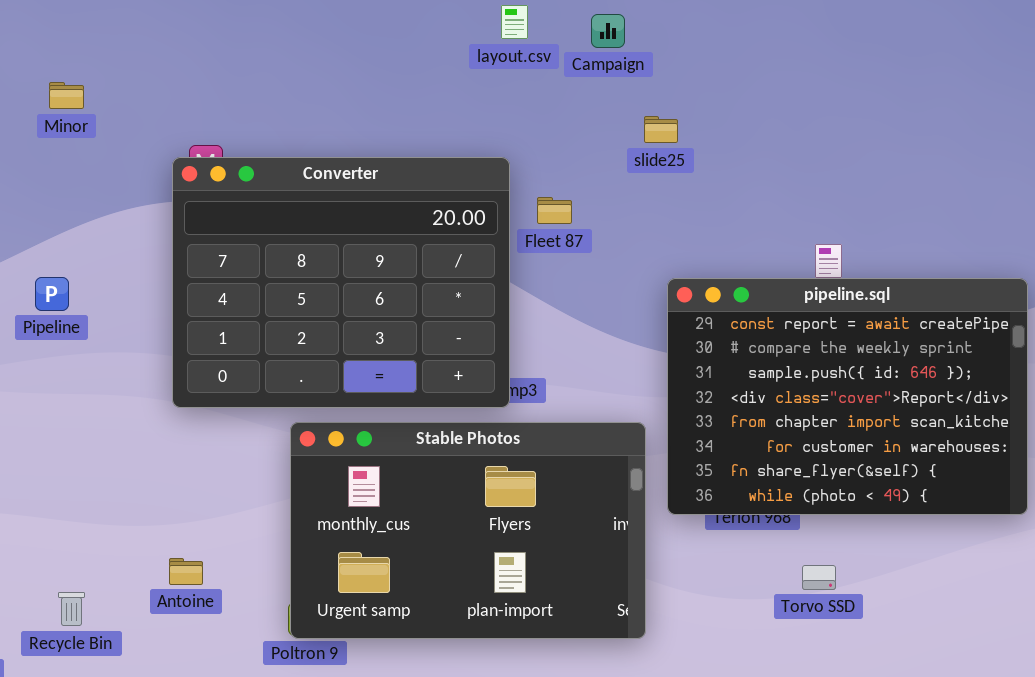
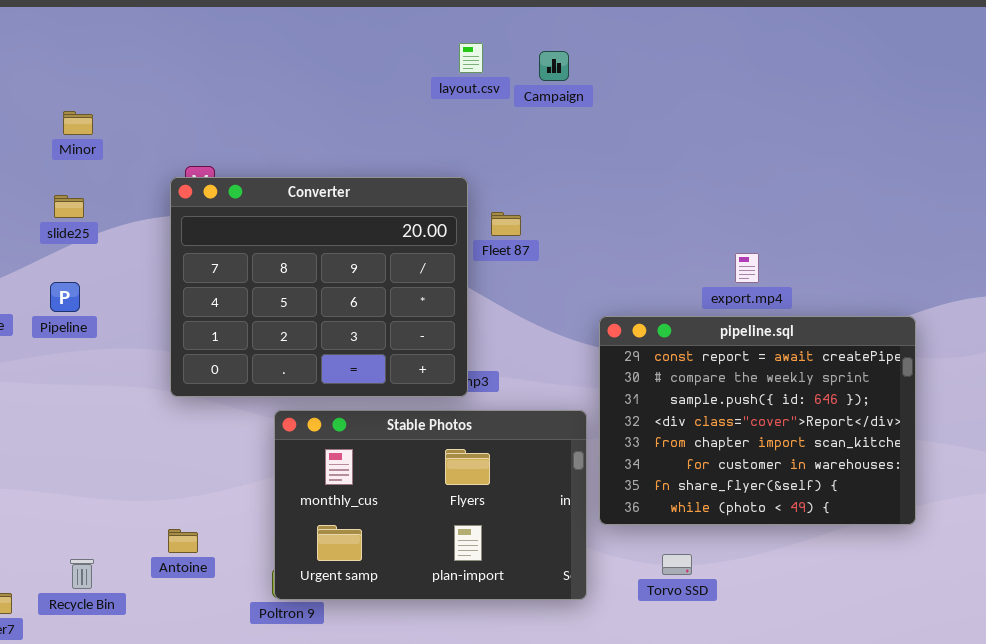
slide25: [644,116,678,143] -> [54,195,84,218], moved
pipeline.sql: [667,278,1028,515] -> [599,316,916,525], moved
Torvo SSD: [802,565,836,590] -> [662,554,692,575], moved

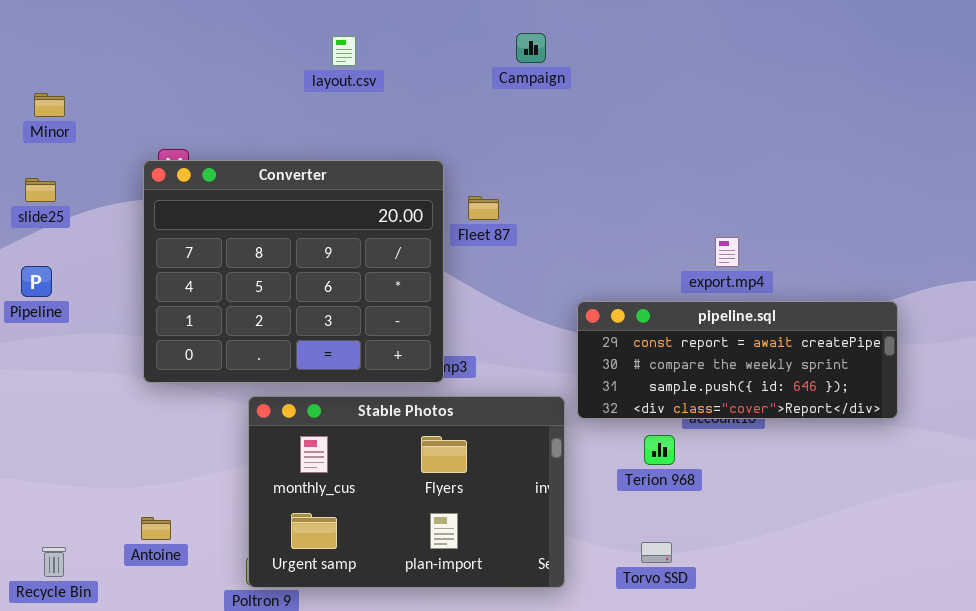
layout.csv: [459,43,483,73] -> [332,36,356,66], moved
pipeline.sql: [599,316,916,525] -> [577,301,898,419], resized

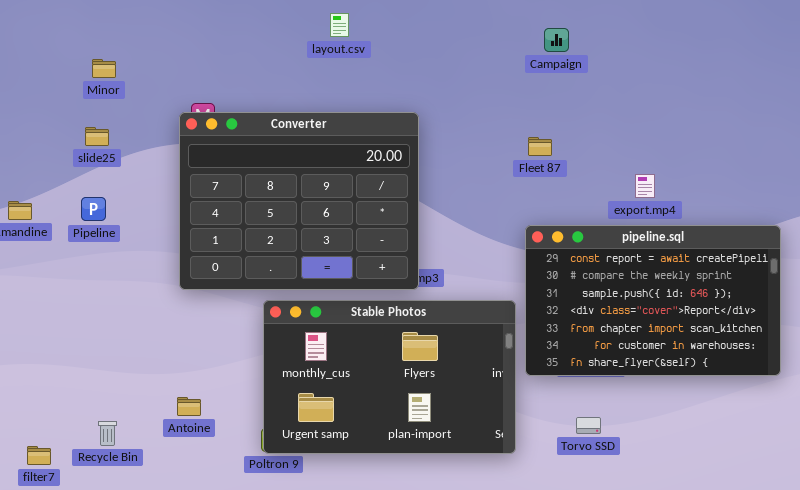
Campaign: [516,33,546,63] -> [544,28,569,52], moved
Fleet 87: [468,196,499,220] -> [528,137,552,156], moved
pipeline.sql: [577,301,898,419] -> [525,225,781,376], resized

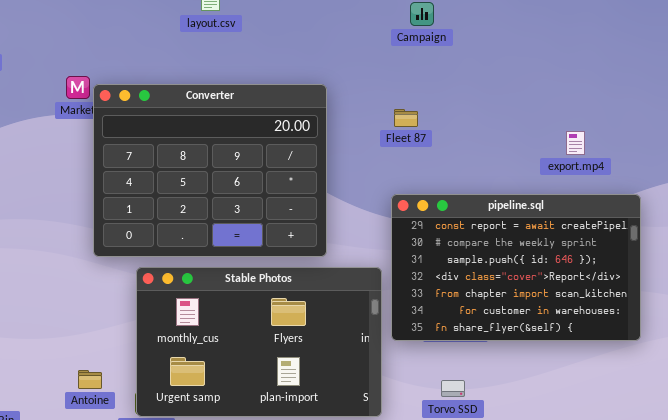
Converter: [179,112,419,290] -> [93,84,327,257], moved
export.mp4: [635,174,655,198] -> [566,131,585,155], moved
Antoine: [177,397,201,416] -> [78,370,102,389], moved

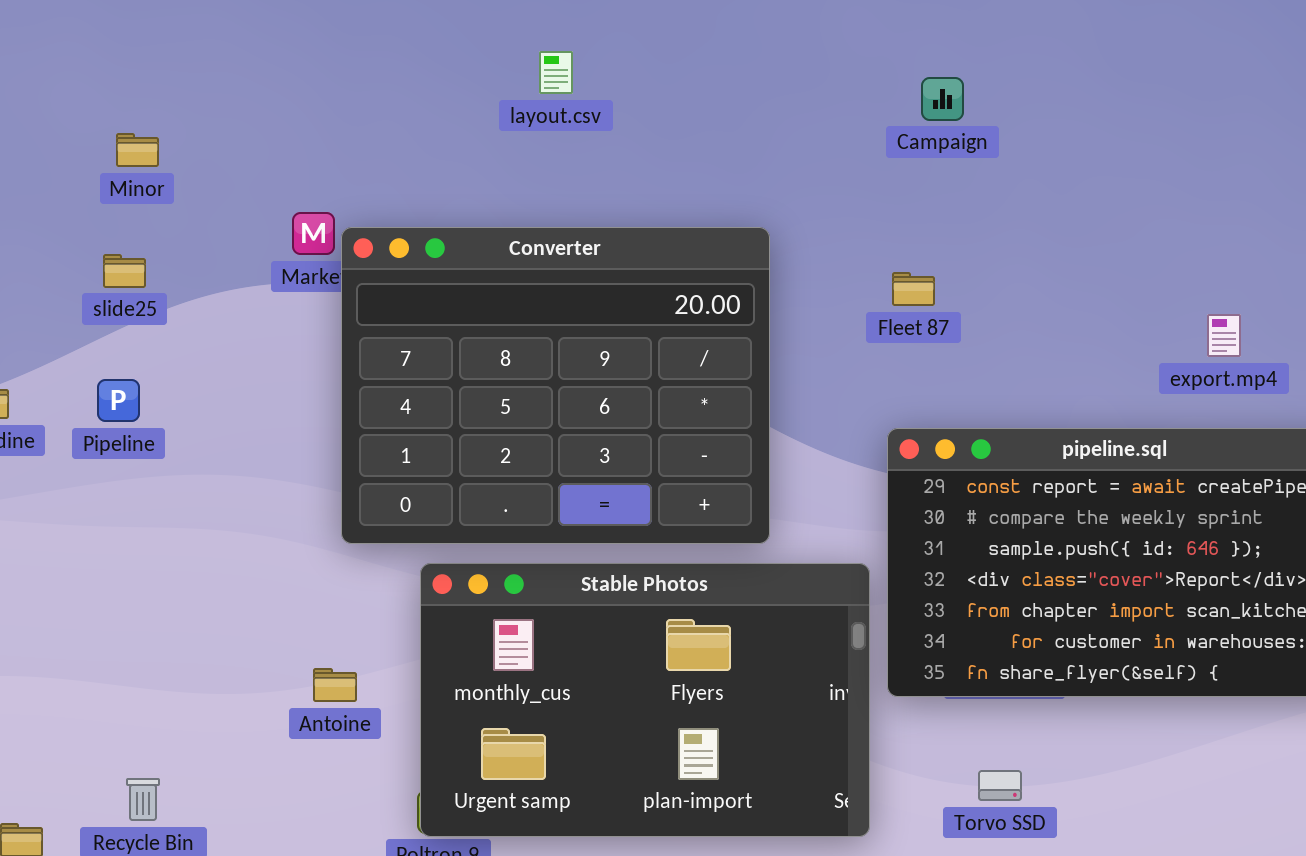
Antoine: [78,370,102,389] -> [313,668,357,702], moved

